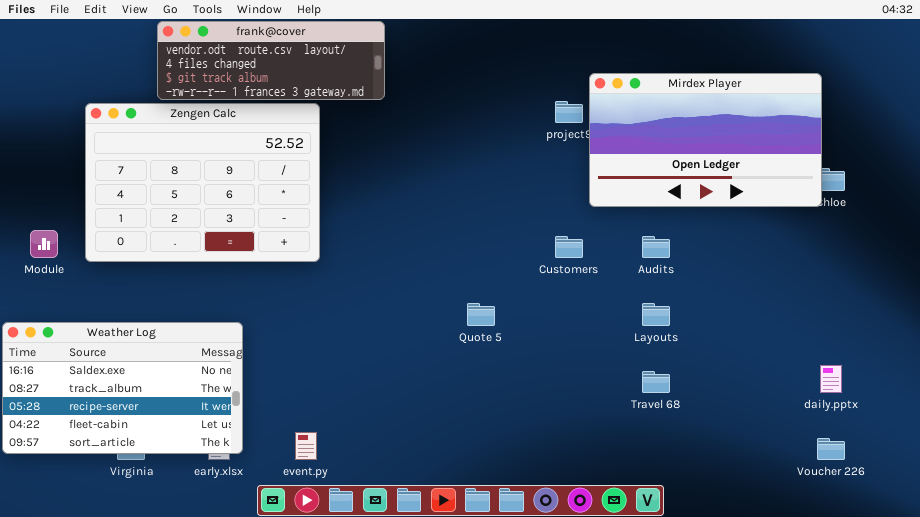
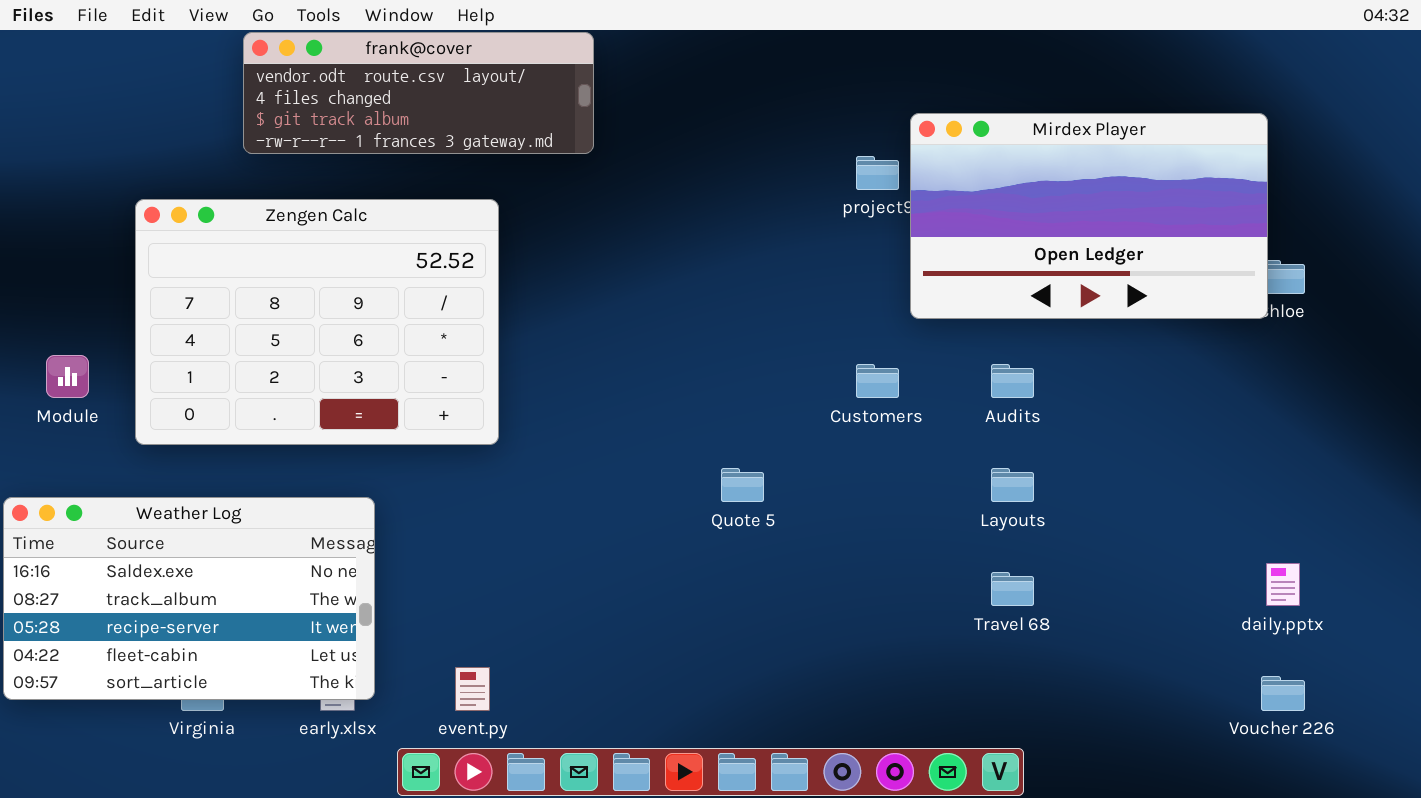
Zengen Calc: [85,103,320,262] -> [135,199,499,445], moved

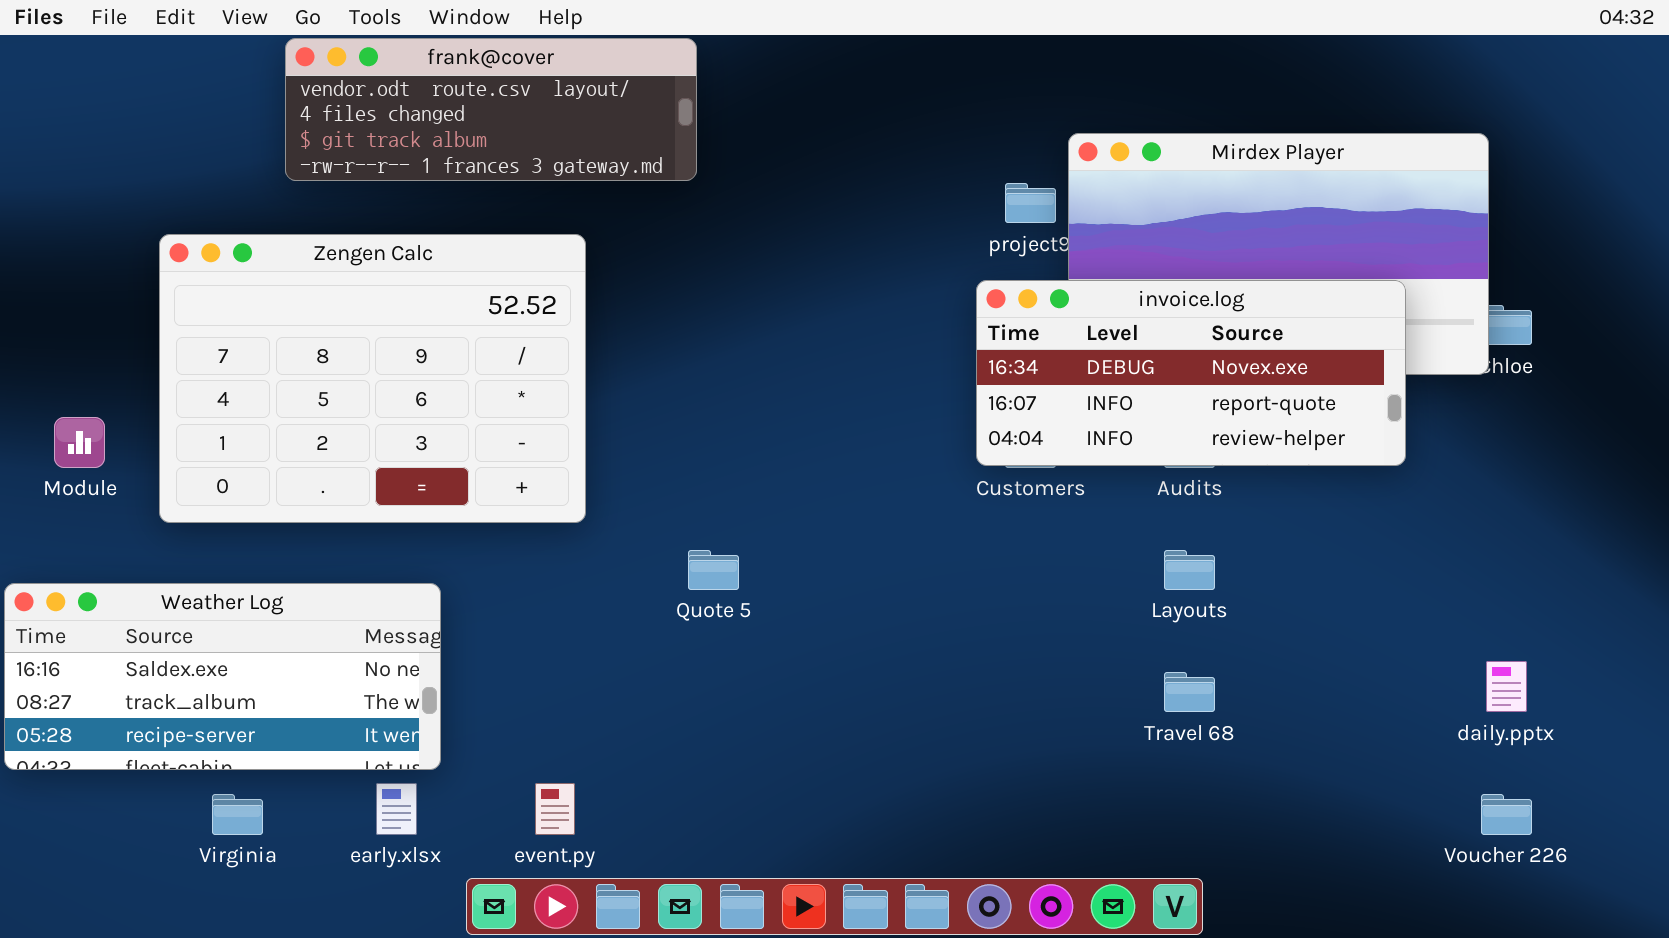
invoice.log: none -> [976,280,1406,466], opened
Quote 5: [721,468,764,502] -> [688,550,739,590], moved
Weather Log: [3,497,375,700] -> [4,583,441,770], resized

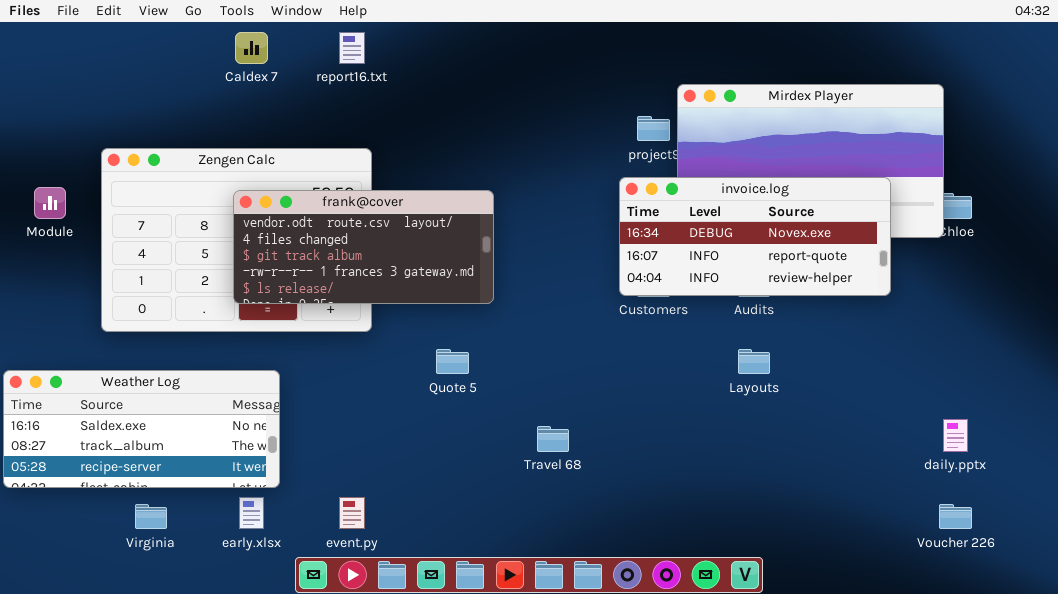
frank@cover: [285,38,697,181] -> [233,190,494,304], moved, resized
Module: [54,417,105,468] -> [34,187,66,219], moved
Travel 68: [1164,672,1215,712] -> [537,426,569,452], moved

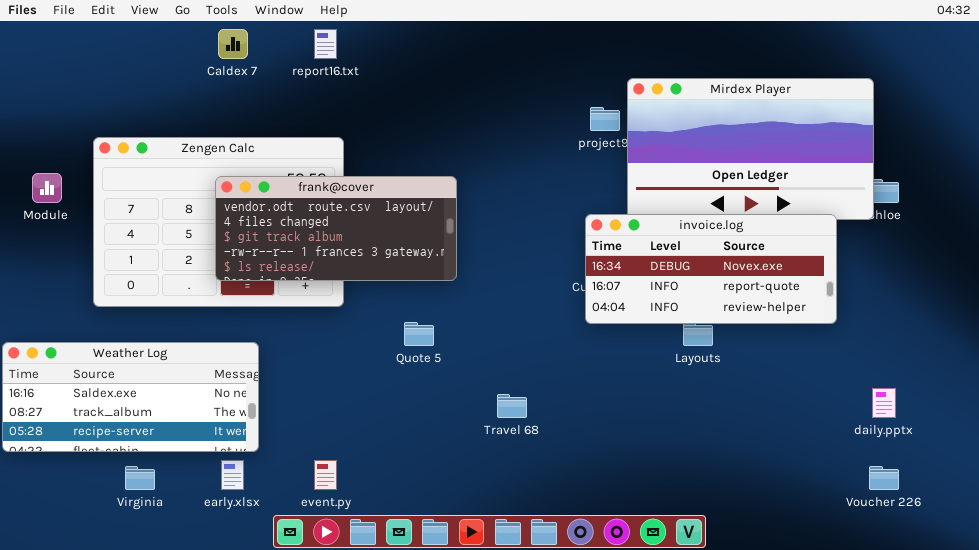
invoice.log: [619,177,891,296] -> [585,214,837,324], moved

